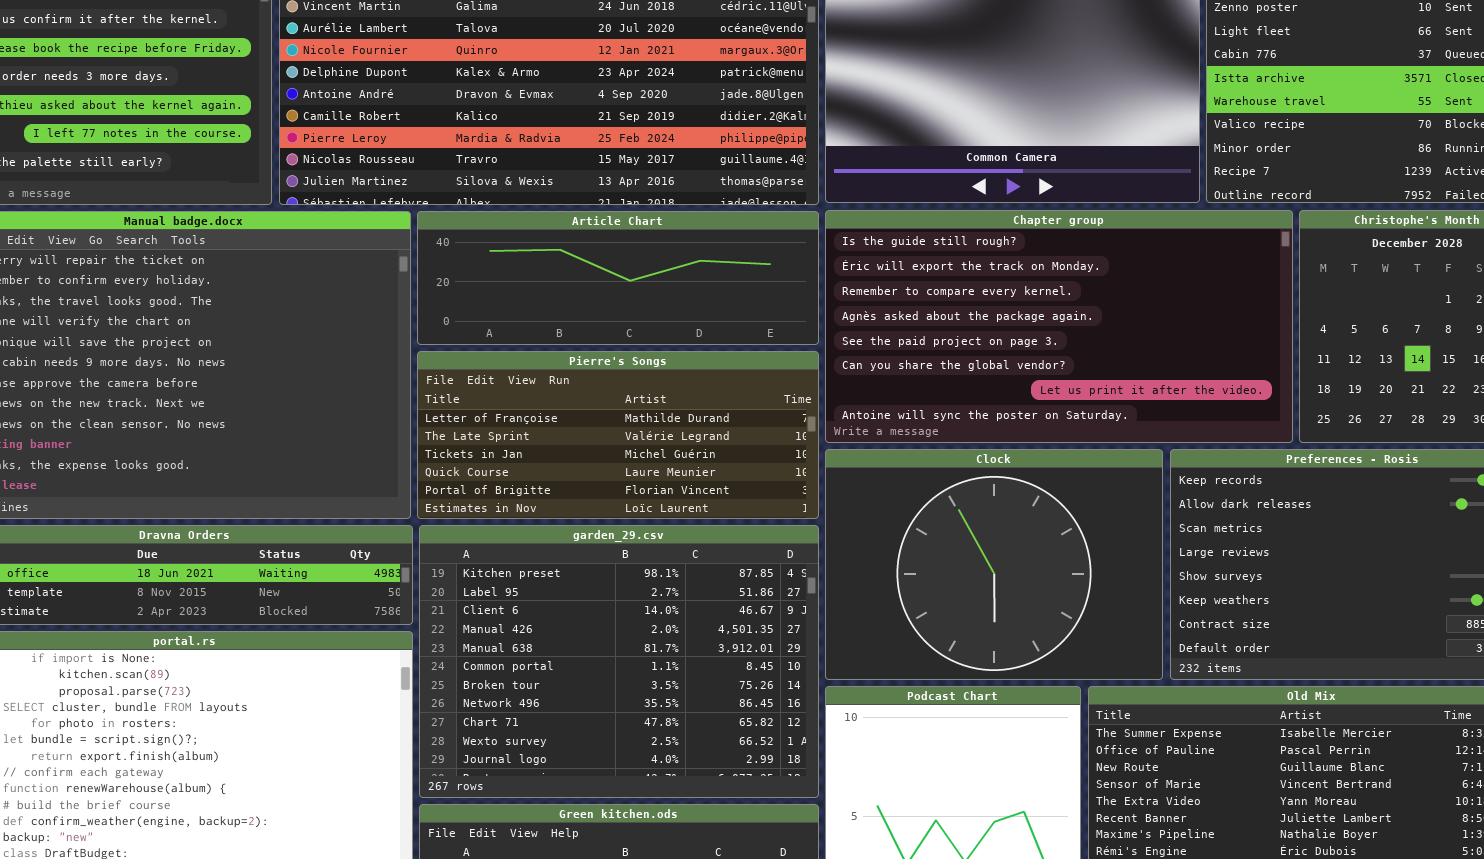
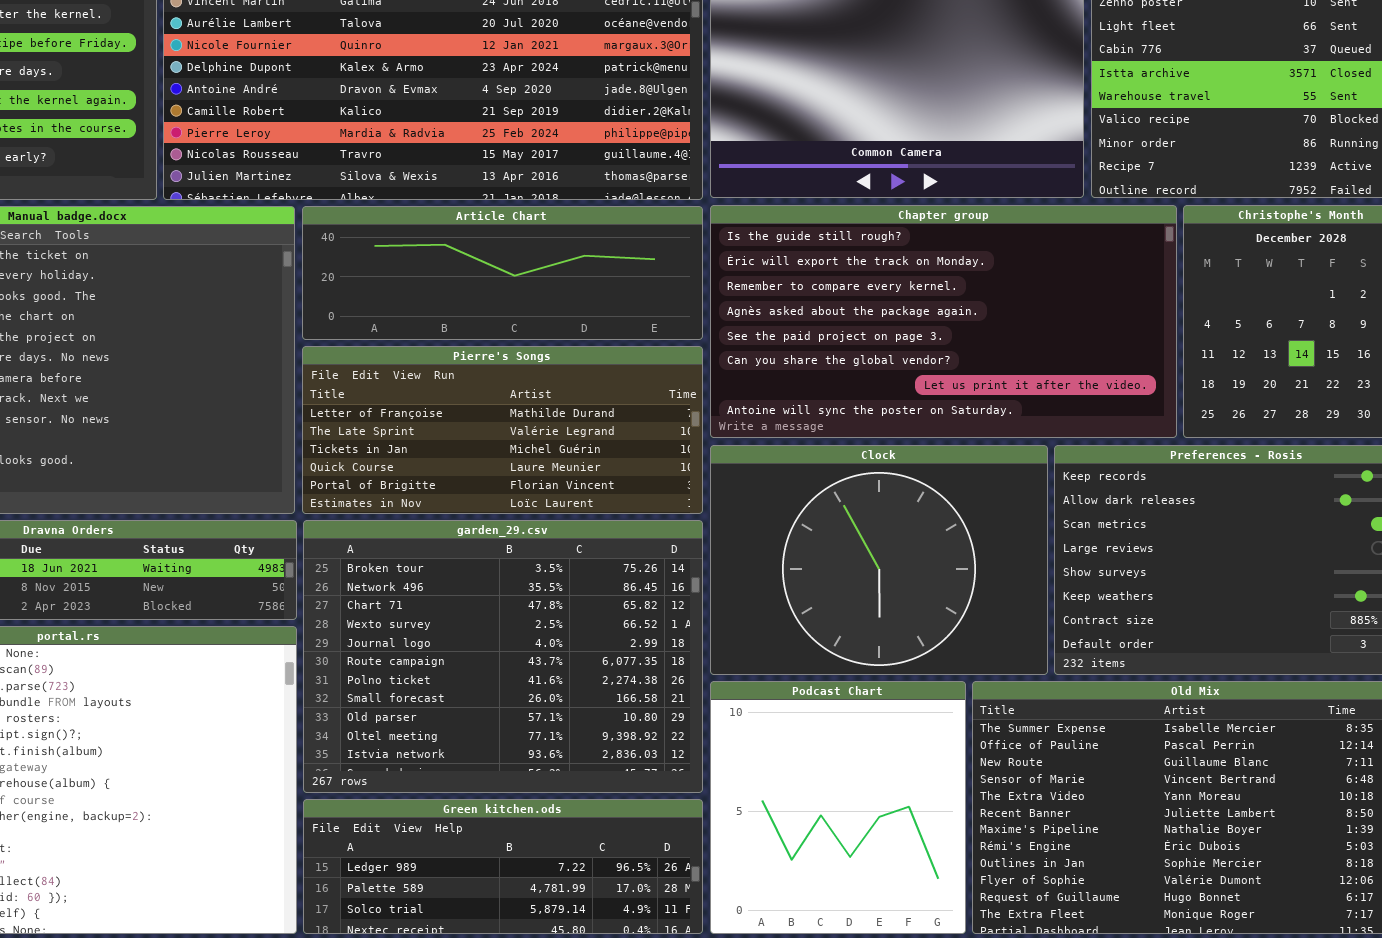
garden_29.csv: [419,525,819,798] -> [303,520,703,793], scrolled down 6 rows

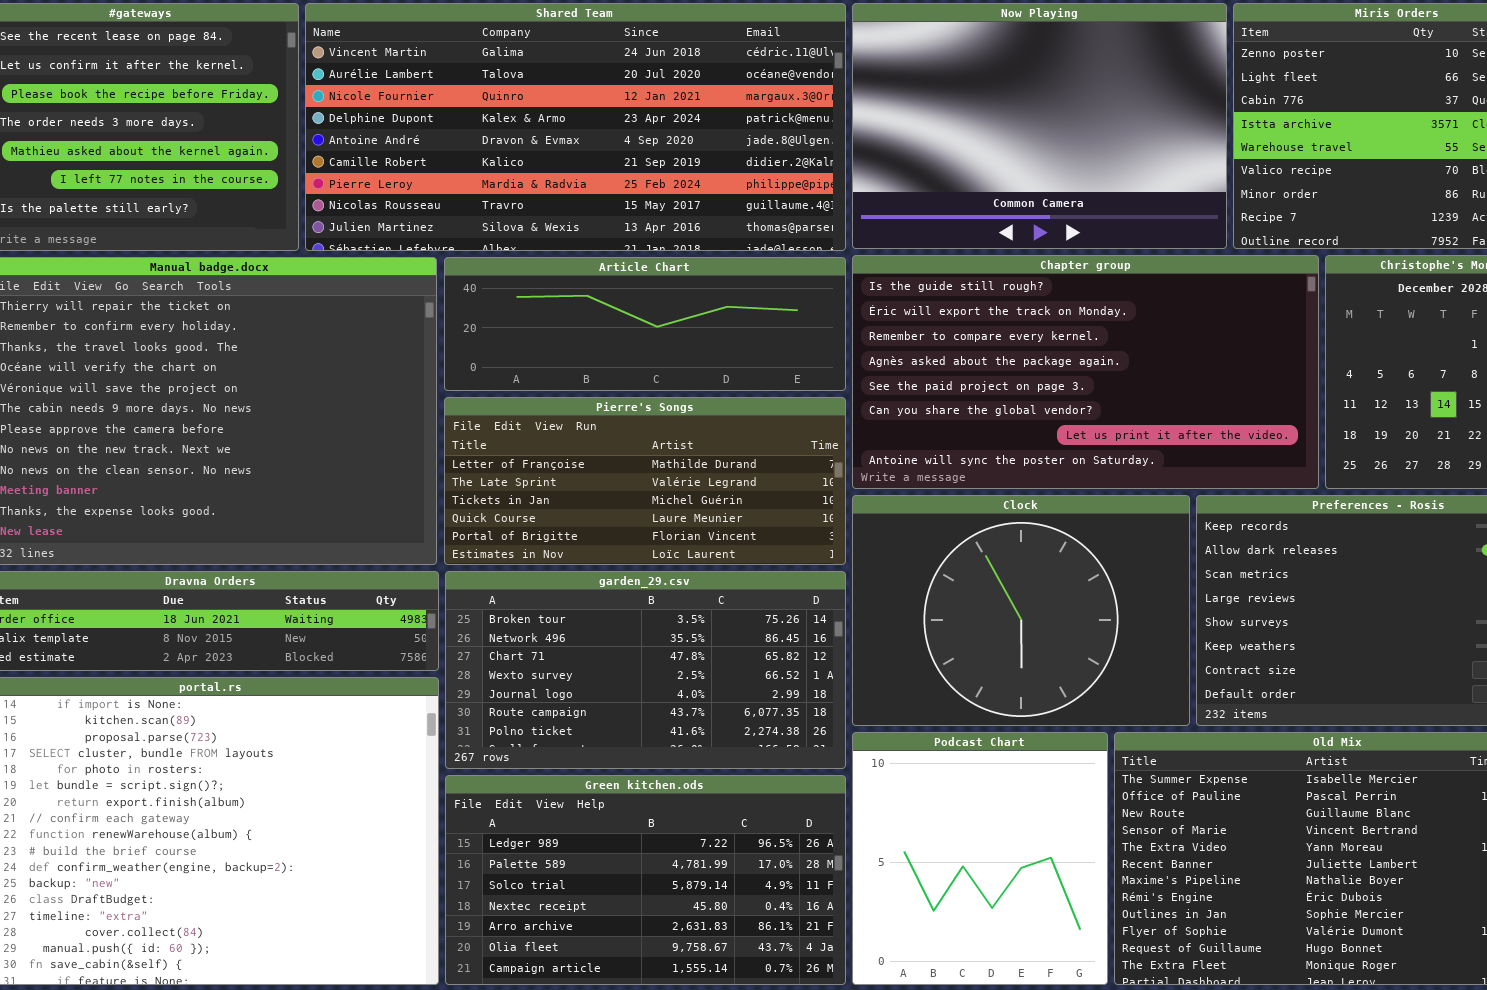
garden_29.csv: [303,520,703,793] -> [445,571,846,769], resized
Green kitchen.ods: [303,799,703,934] -> [445,775,846,985], resized

